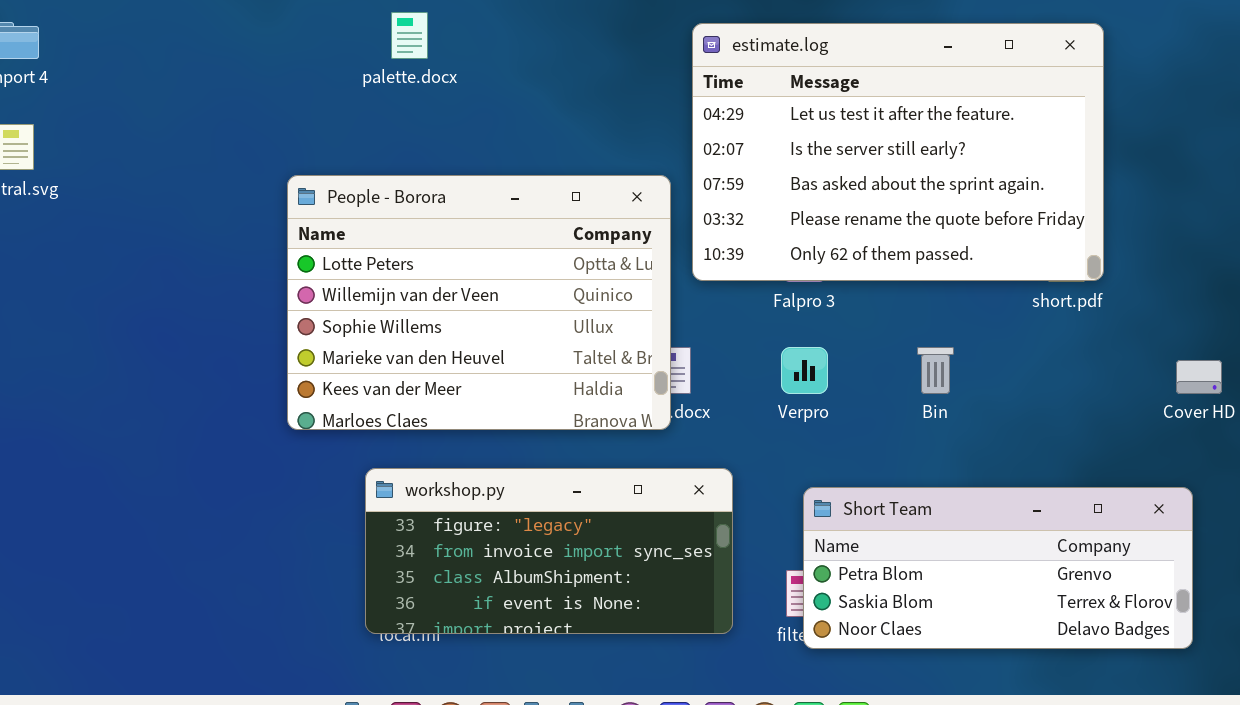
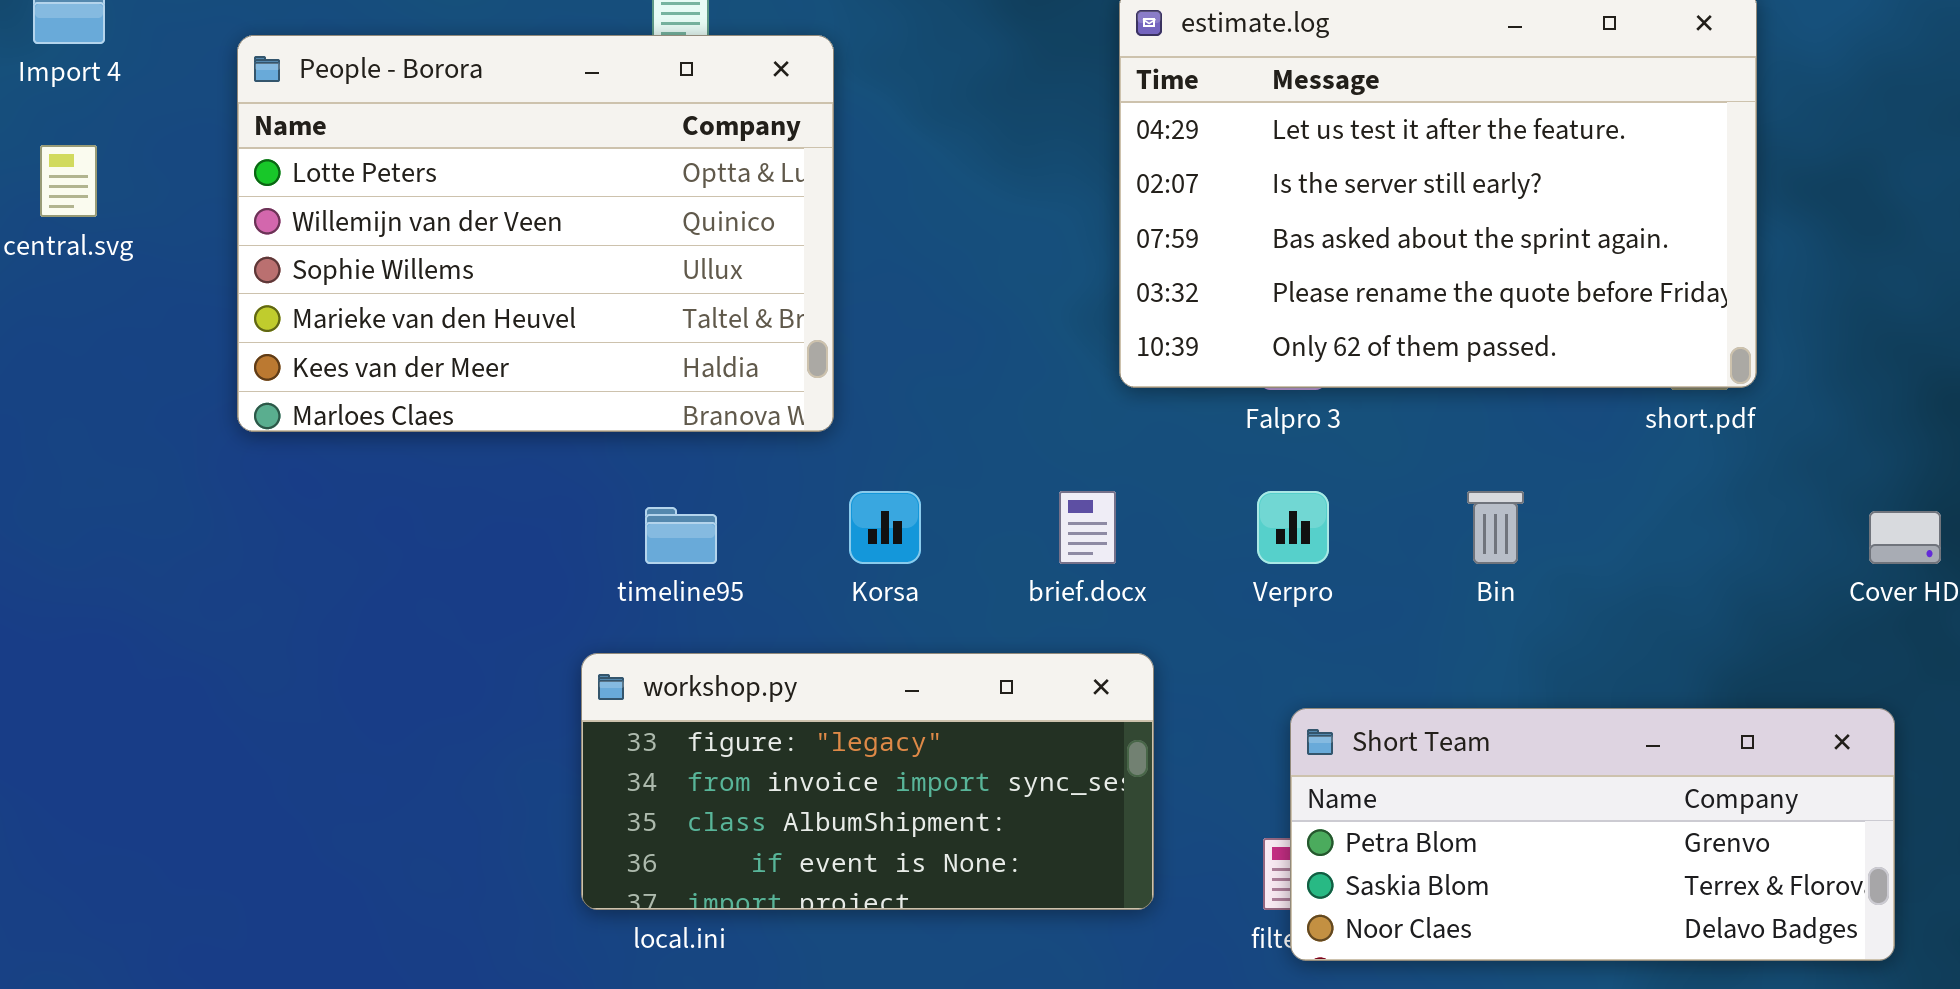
People - Borora: [287,175,671,430] -> [237,35,834,432], moved
workshop.py: [365,468,733,634] -> [581,653,1154,910], moved

